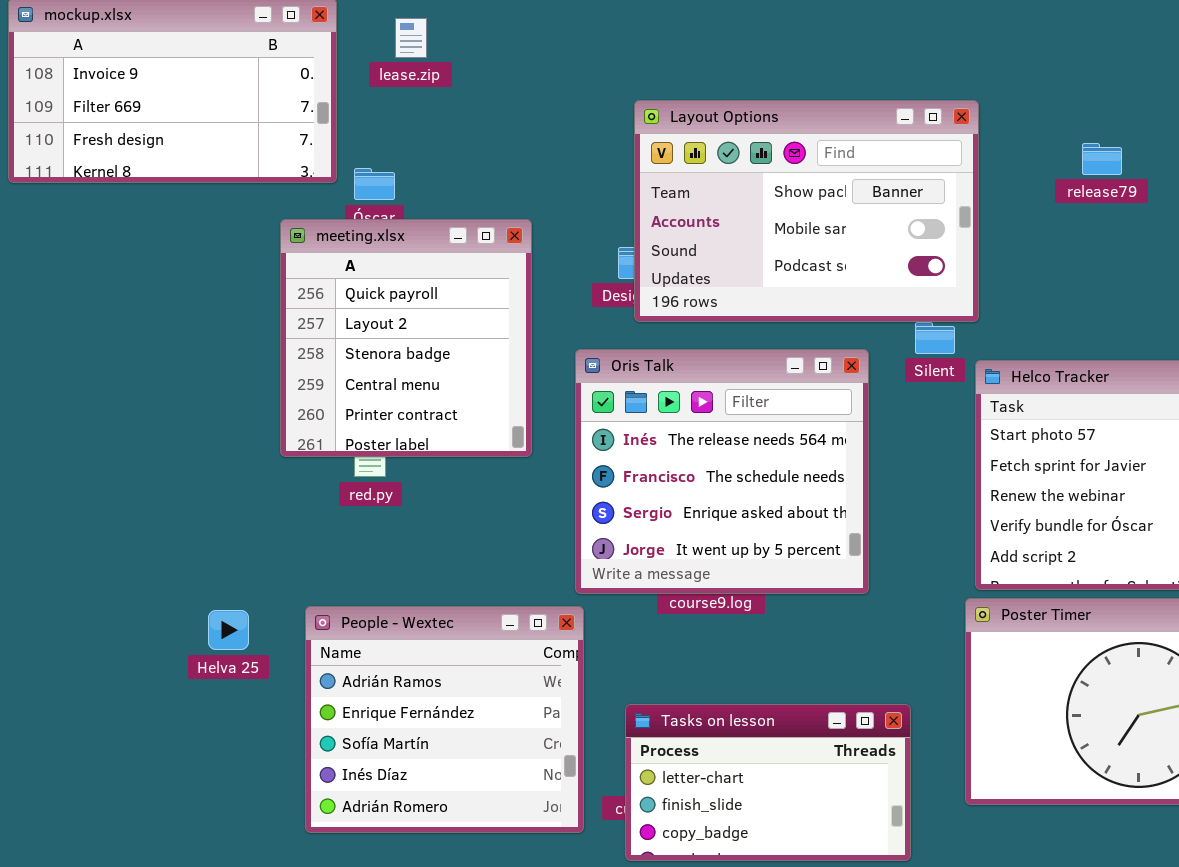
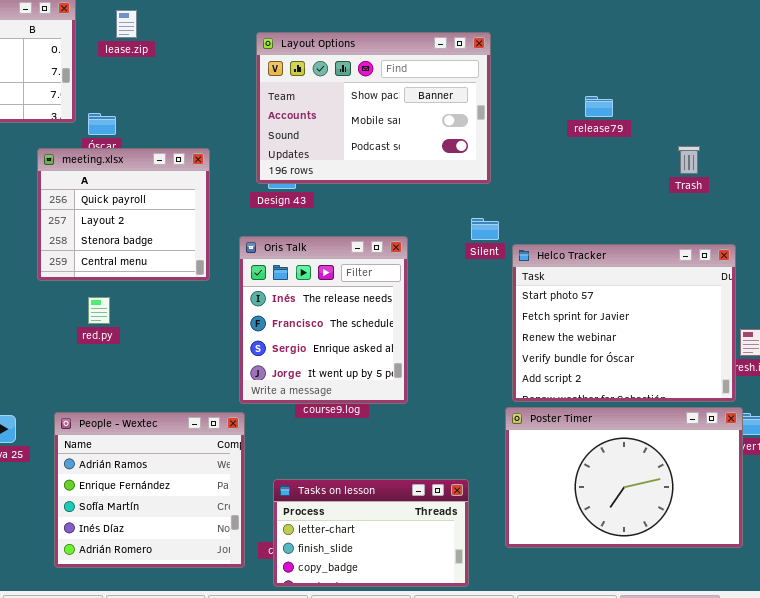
Layout Options: [634,100,979,322] -> [256,32,491,184], moved
meeting.xlsx: [280,219,532,457] -> [37,148,210,281], resized
Oris Talk: [575,349,869,594] -> [239,236,408,404], resized

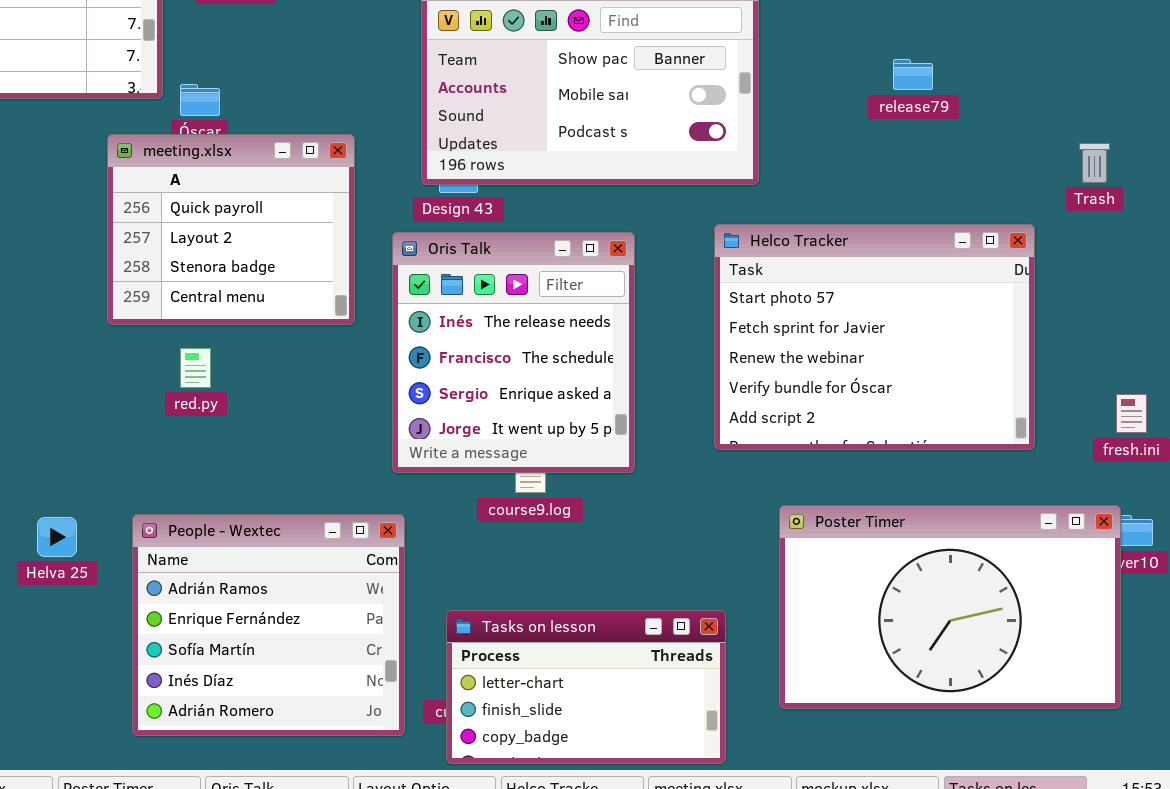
Trash: [678,146,700,174] -> [1079,143,1110,183], moved
Oris Talk: [239,236,408,404] -> [392,232,635,473], moved
Helco Tracker: [512,244,736,402] -> [714,224,1035,450], moved

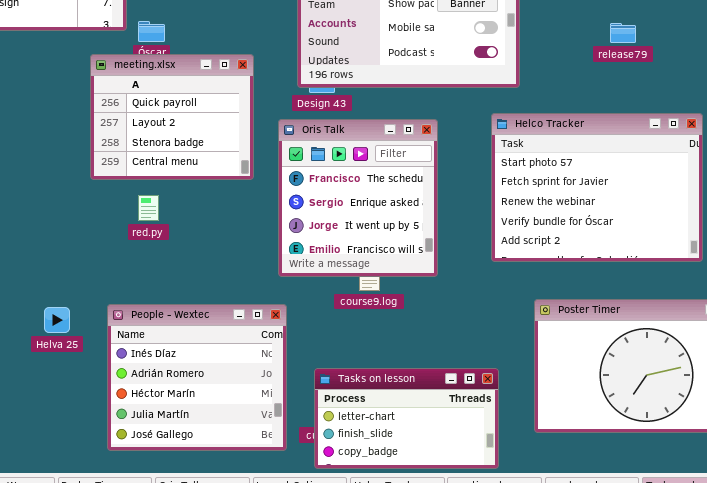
release79: [893,59,933,90] -> [610,23,636,43], moved
Oris Talk: [392,232,635,473] -> [278,119,438,277], scrolled down 1 row
People - Wextec: [132,514,405,736] -> [107,304,287,451], scrolled down 3 rows

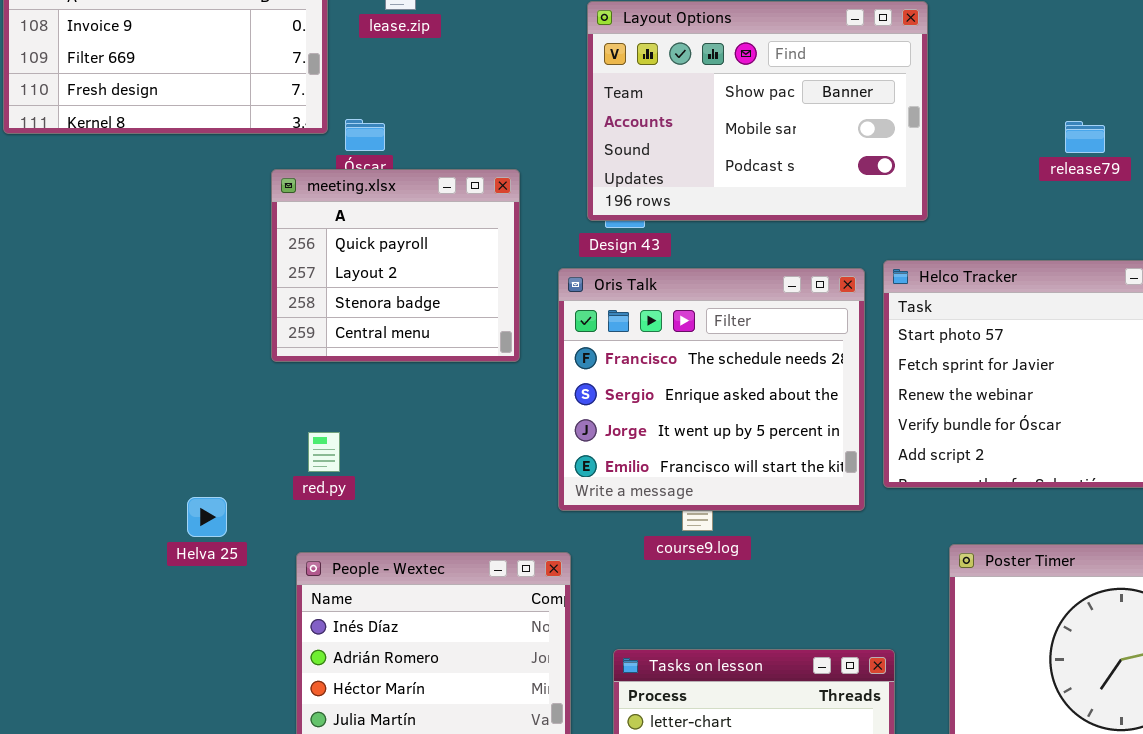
Oris Talk: [278,119,438,277] -> [558,268,865,511], resized
red.py: [138,195,159,221] -> [308,432,340,472], moved
Helva 25: [44,307,70,333] -> [187,497,227,537], moved

